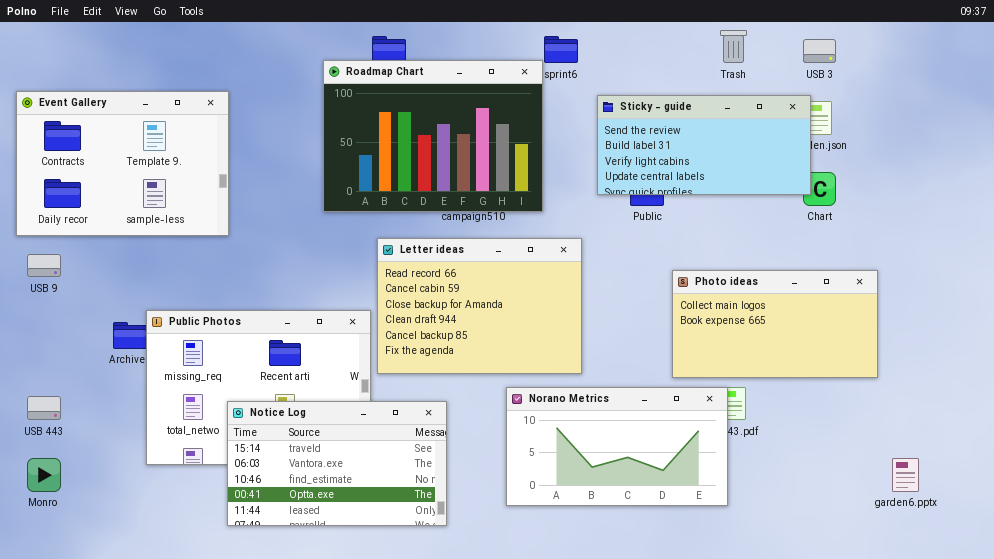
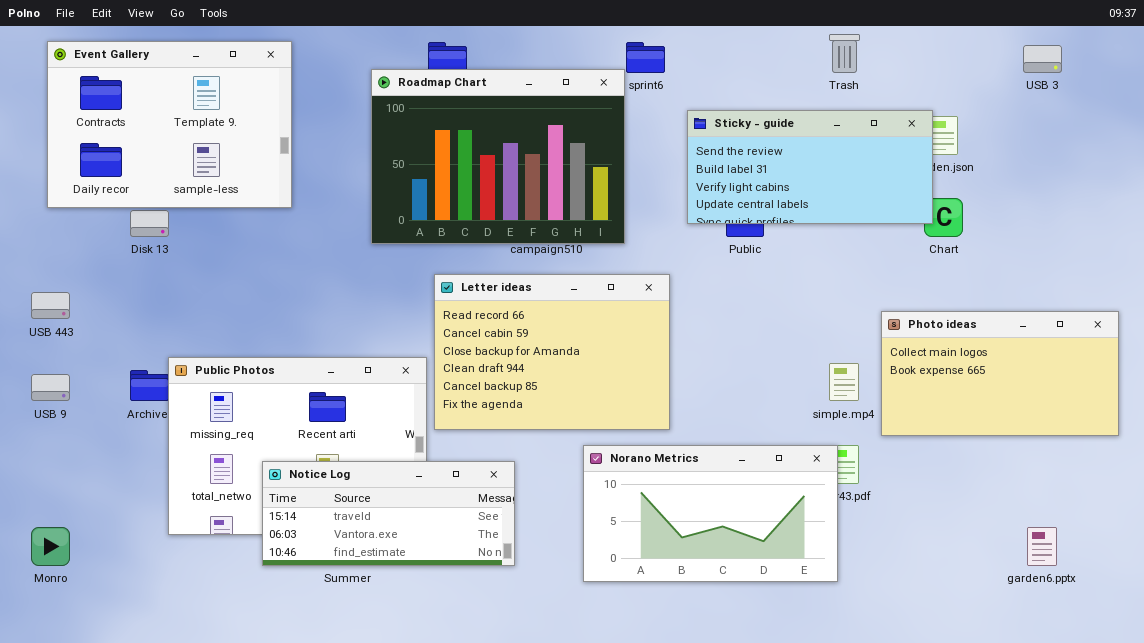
USB 3: [803,39,836,63] -> [1023,45,1062,73], moved
Event Gallery: [16,91,229,236] -> [47,41,292,208], moved
USB 9: [27,254,61,277] -> [31,374,70,401], moved
Photo ideas: [672,270,878,378] -> [881,311,1119,436], moved
USB 443: [27,396,61,420] -> [31,292,70,319], moved
Notice Log: [227,401,447,526] -> [262,461,515,566], resized

